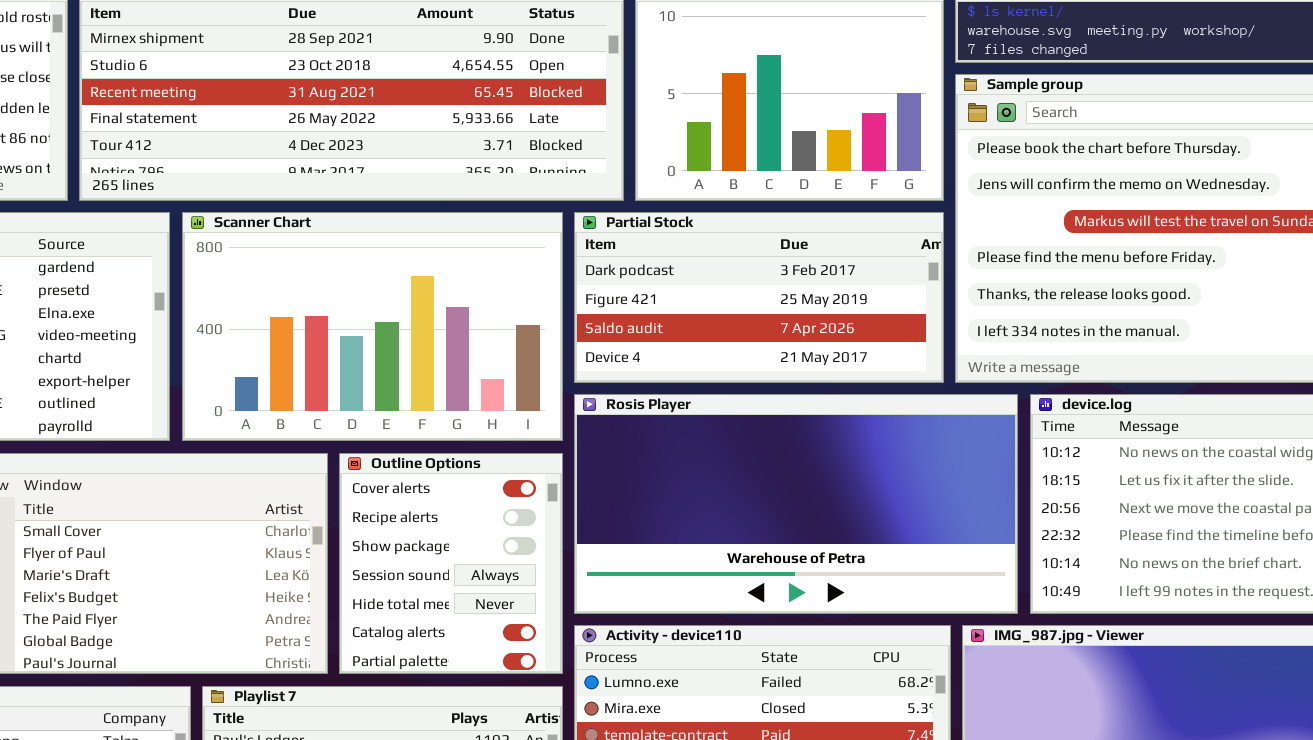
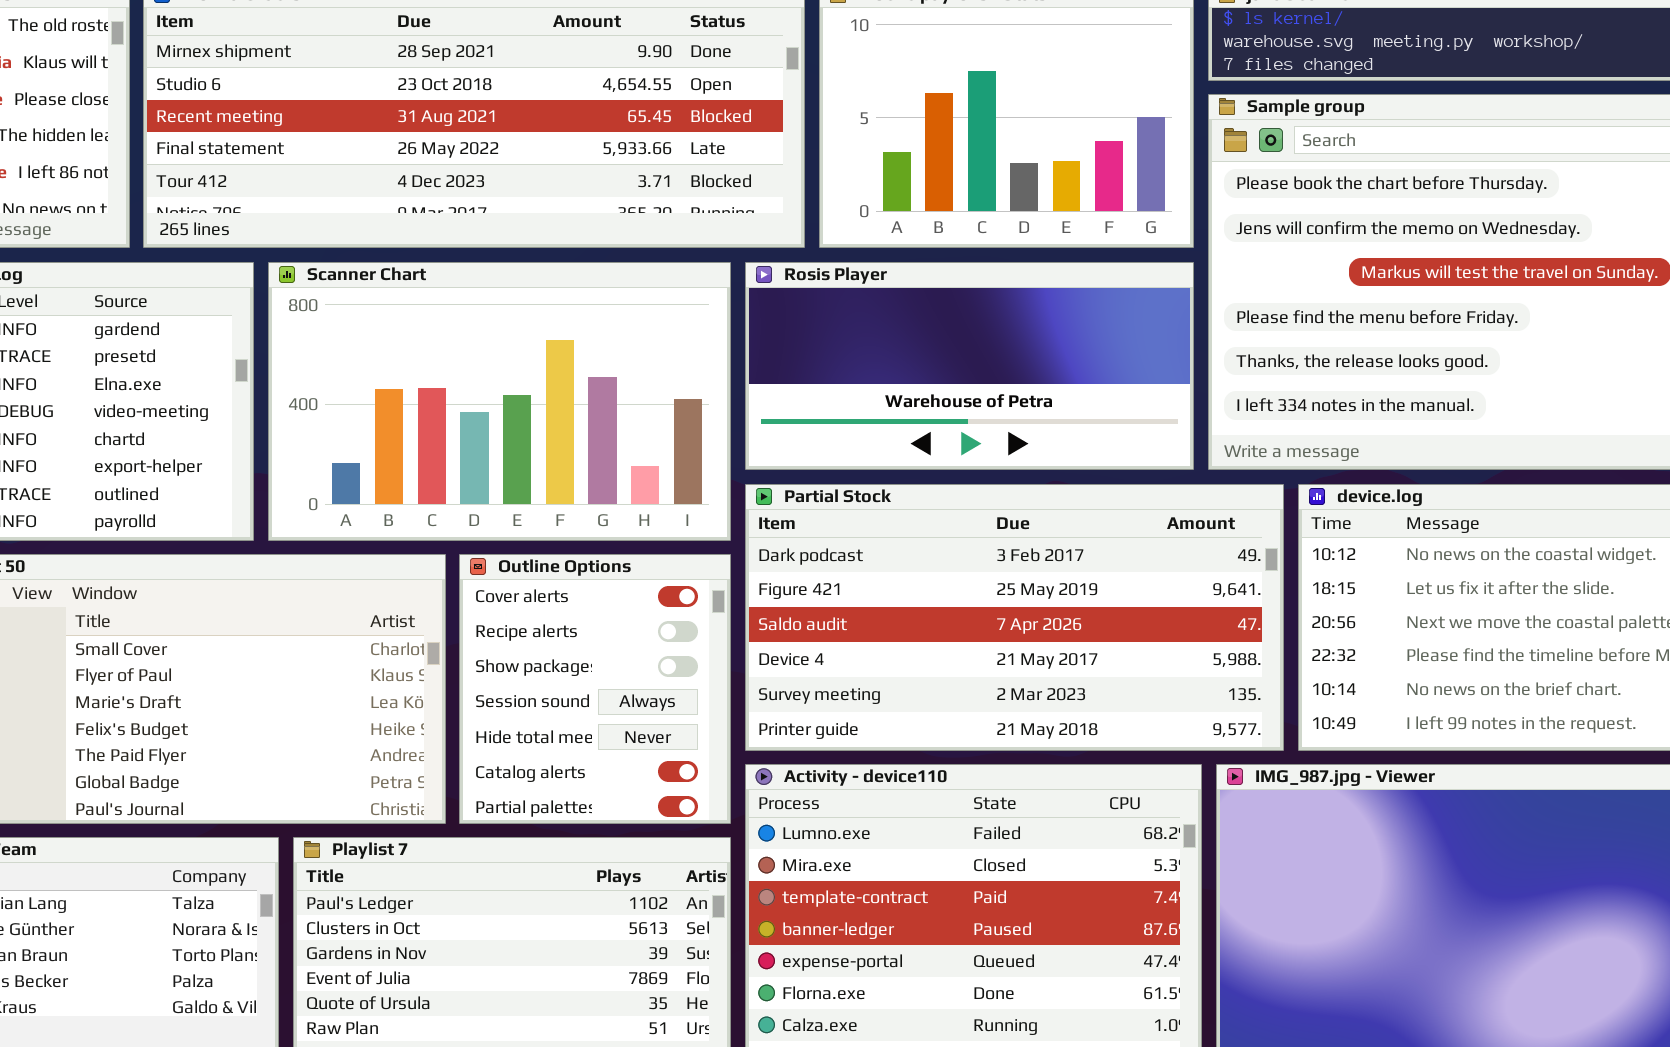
Partial Stock: [574,212,944,383] -> [745,484,1284,751], moved, resized
Rosis Player: [574,394,1018,614] -> [745,262,1194,470], moved, resized

